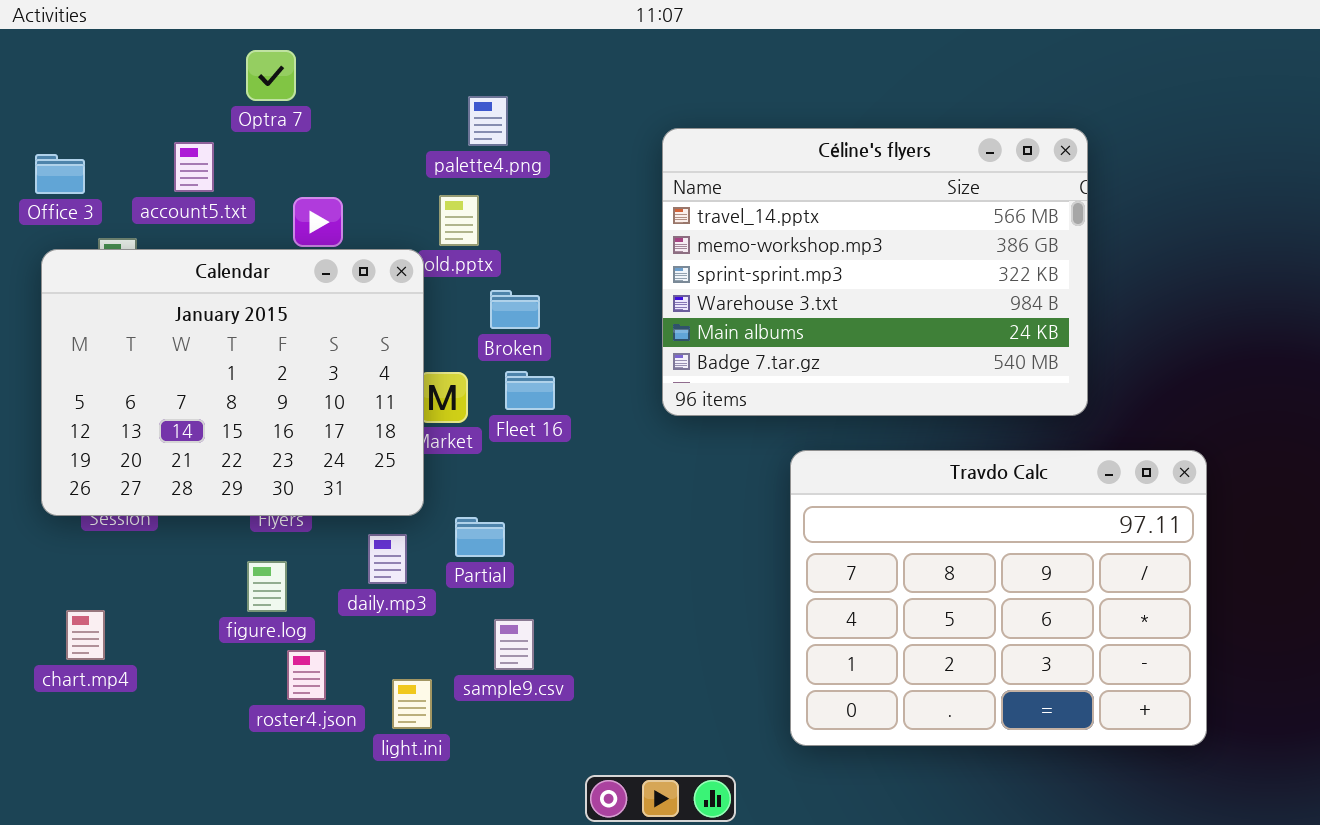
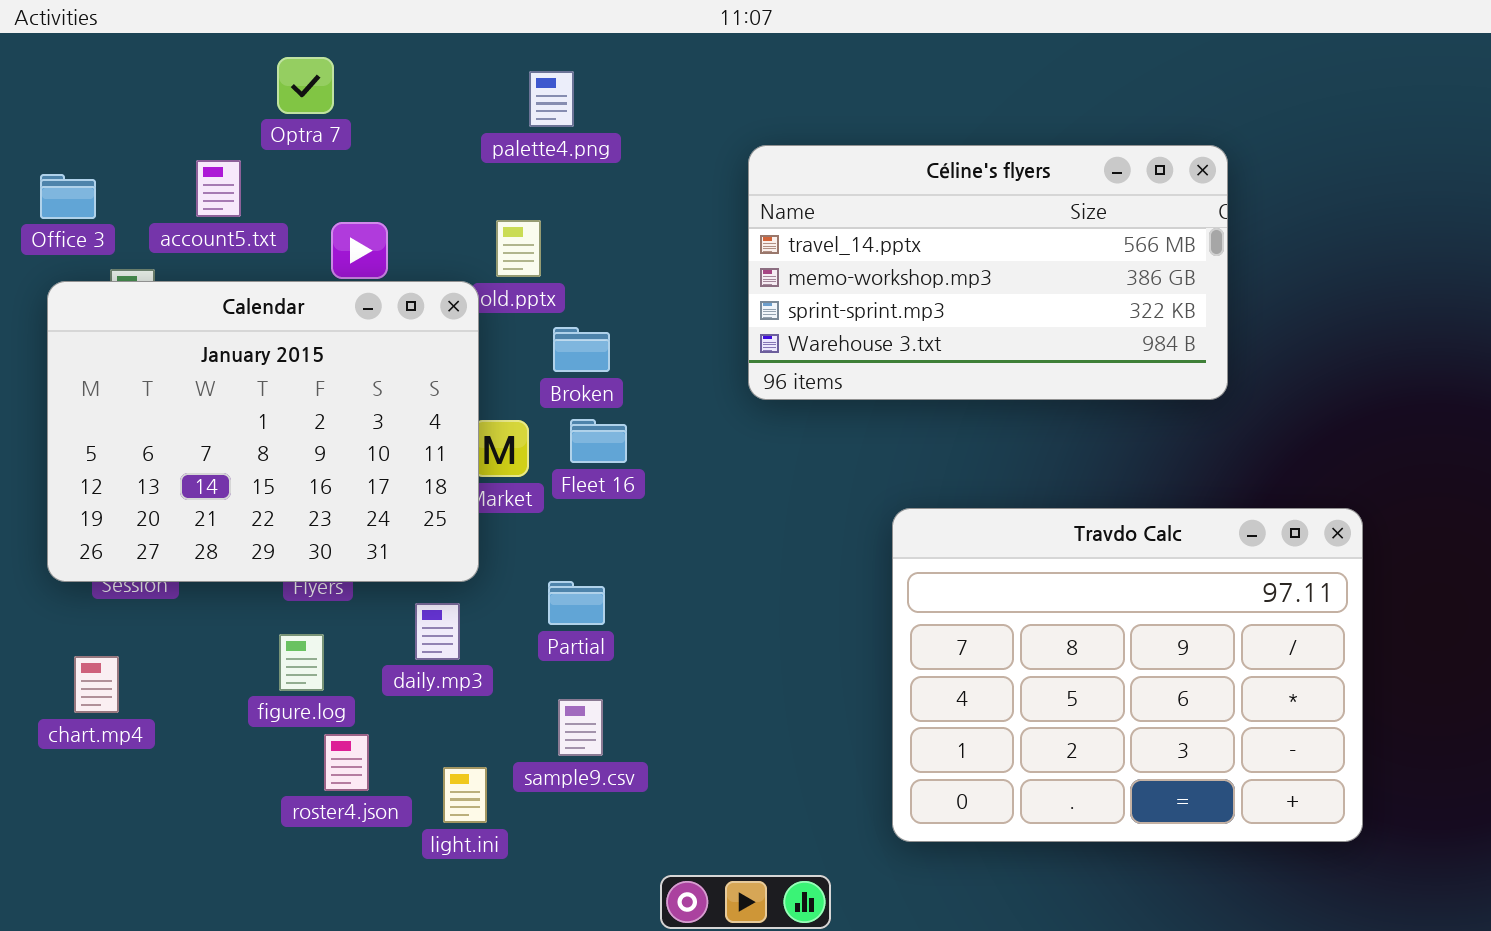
palette4.png: [468,96,508,146] -> [529,71,574,127], moved
Céline's flyers: [662,128,1088,416] -> [748,145,1228,400], resized
Partial: [455,517,505,557] -> [548,581,605,625], moved
chart.mp4: [66,610,105,660] -> [74,656,119,713], moved

